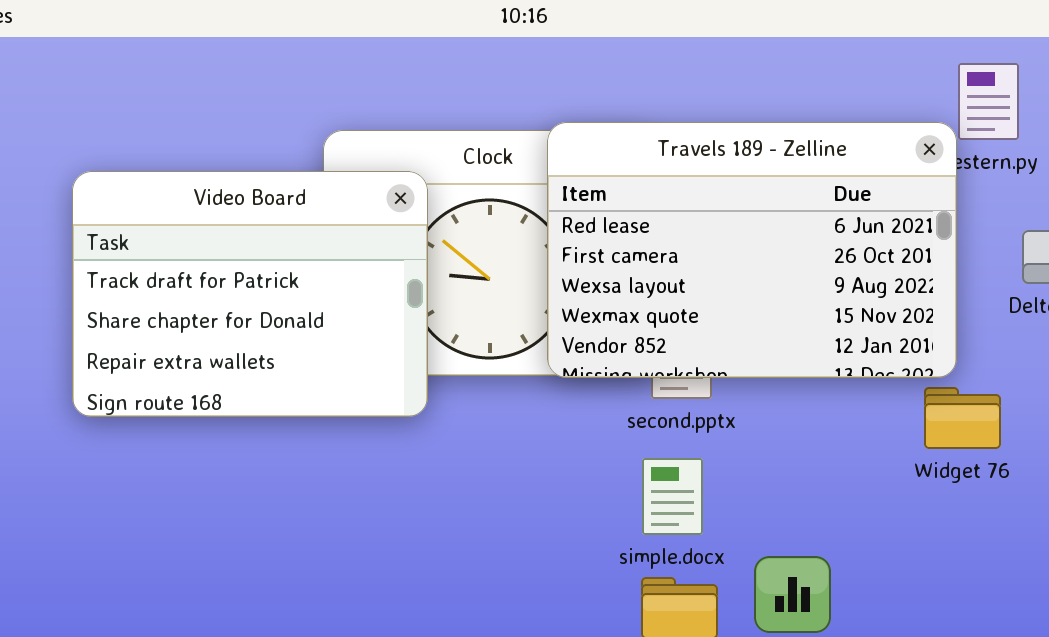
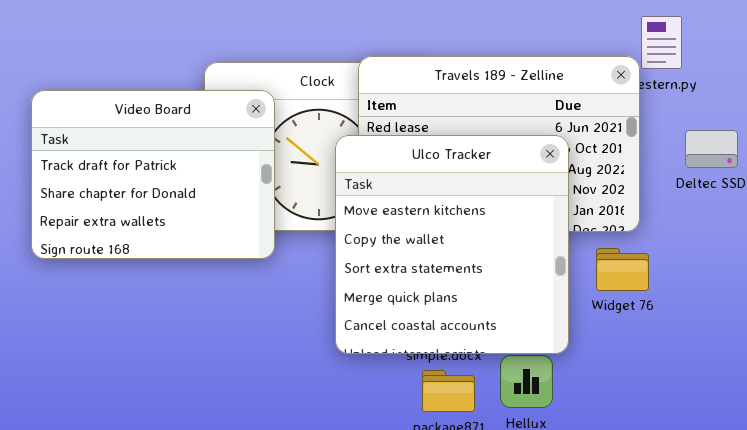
Ulco Tracker: none -> [335,135,569,354], opened
Widget 76: [924,387,1001,449] -> [596,248,649,291], moved

